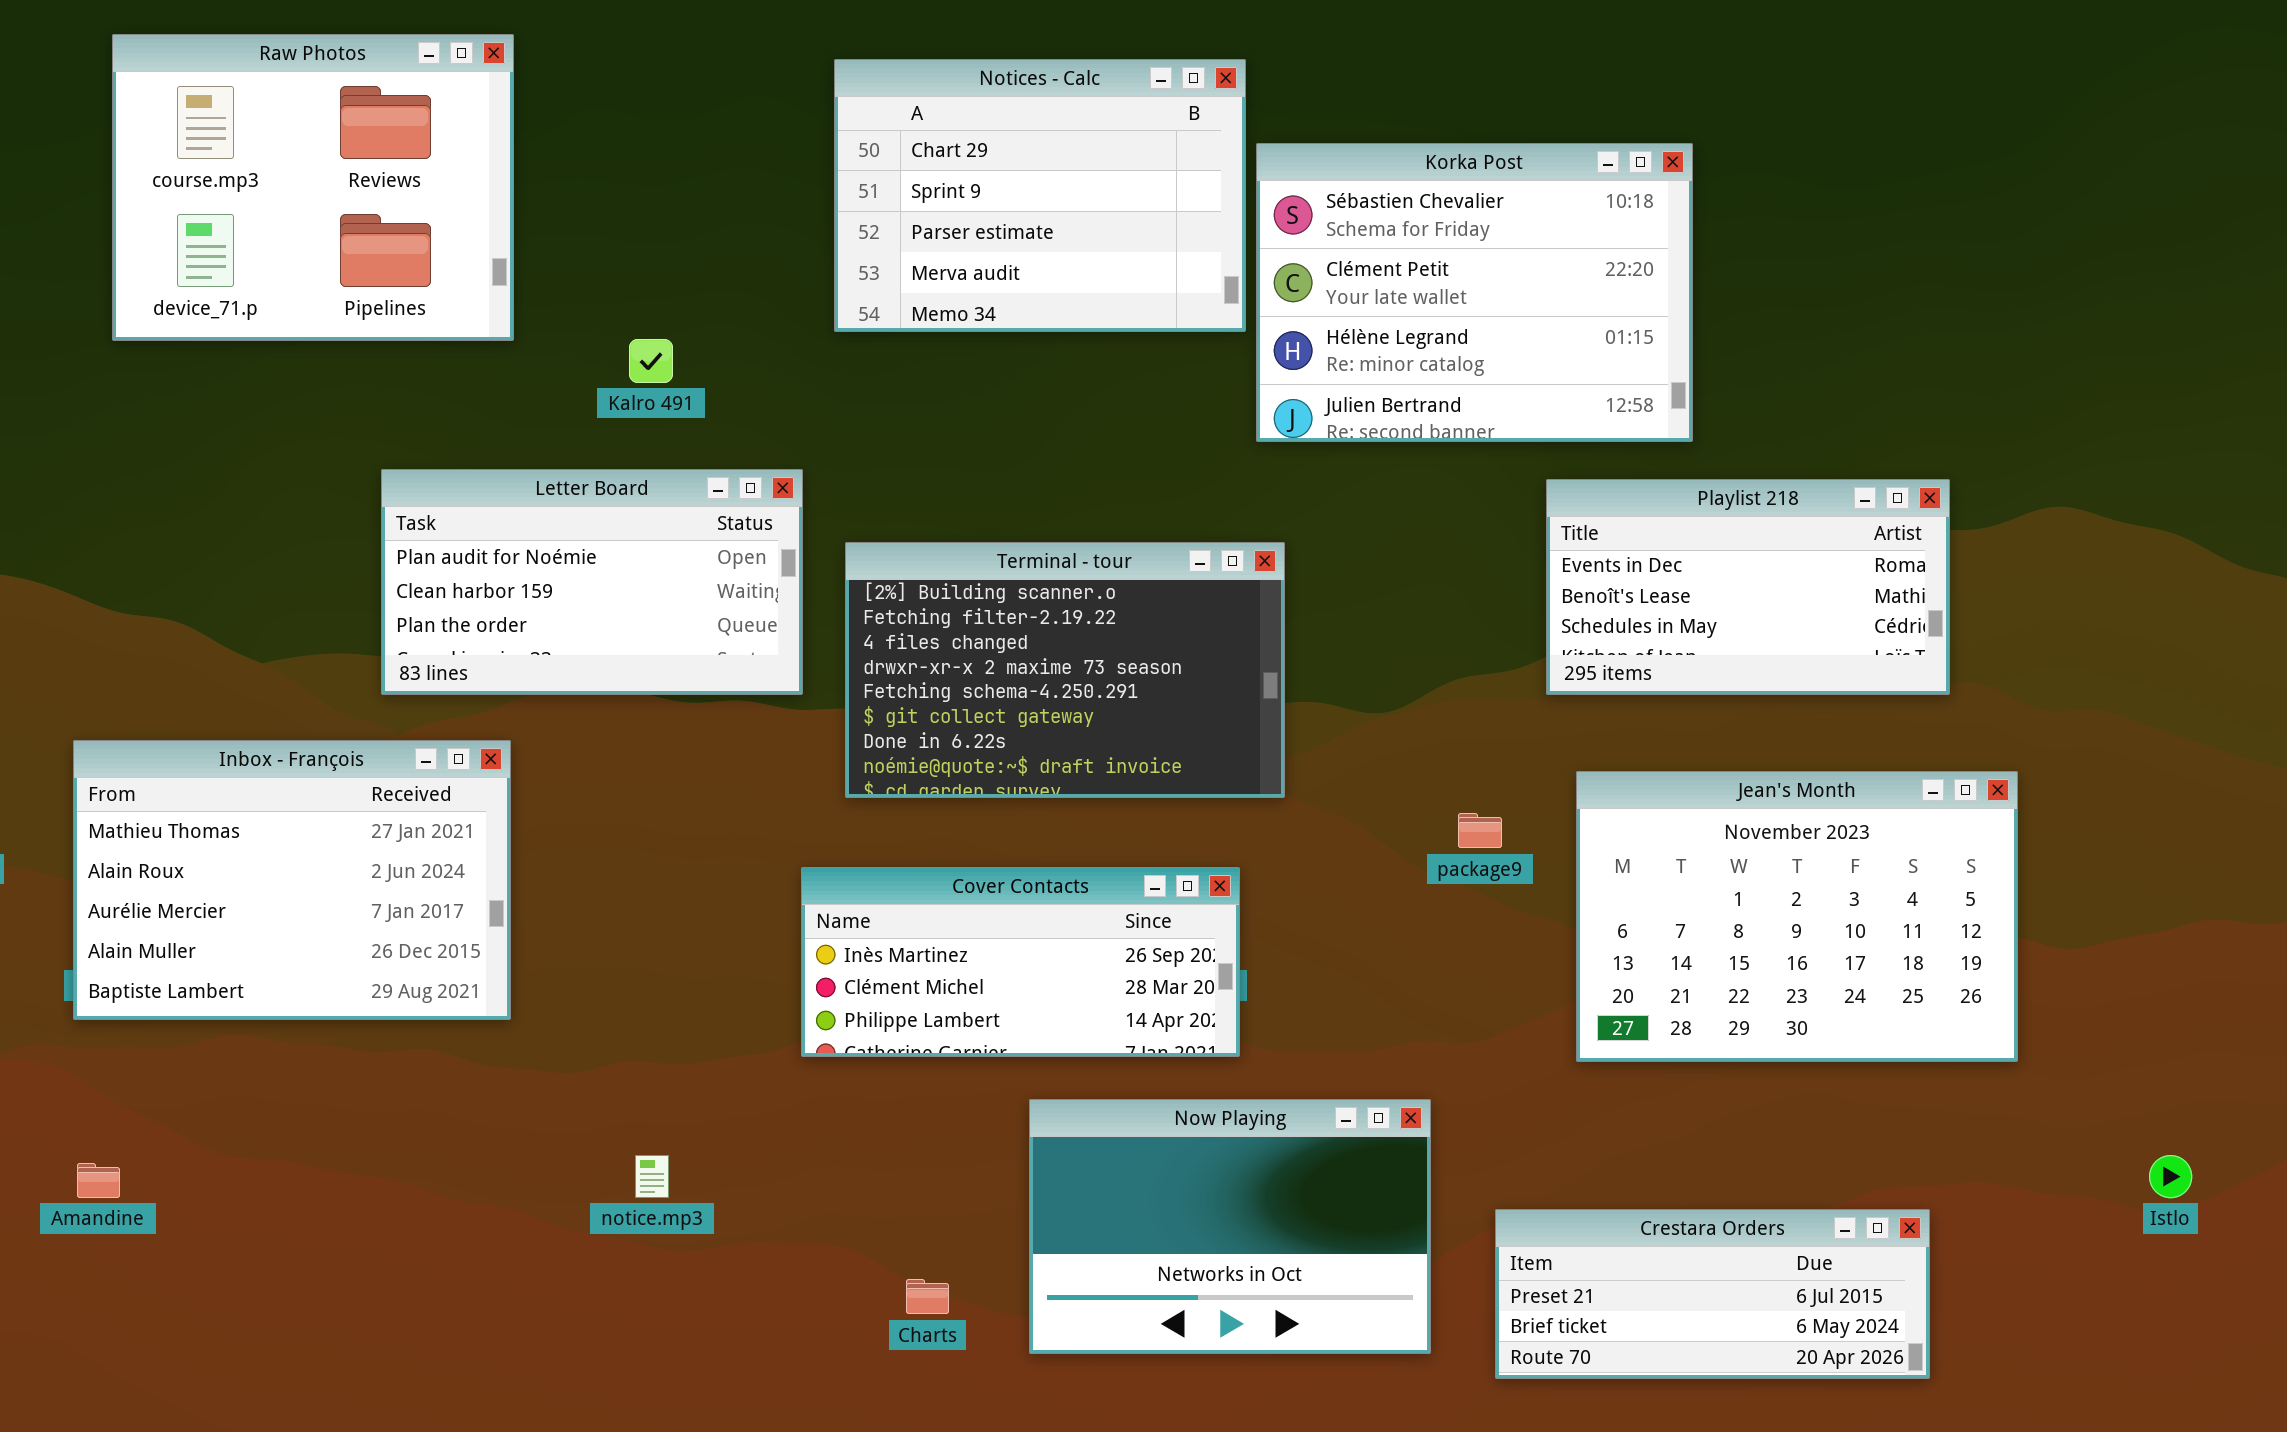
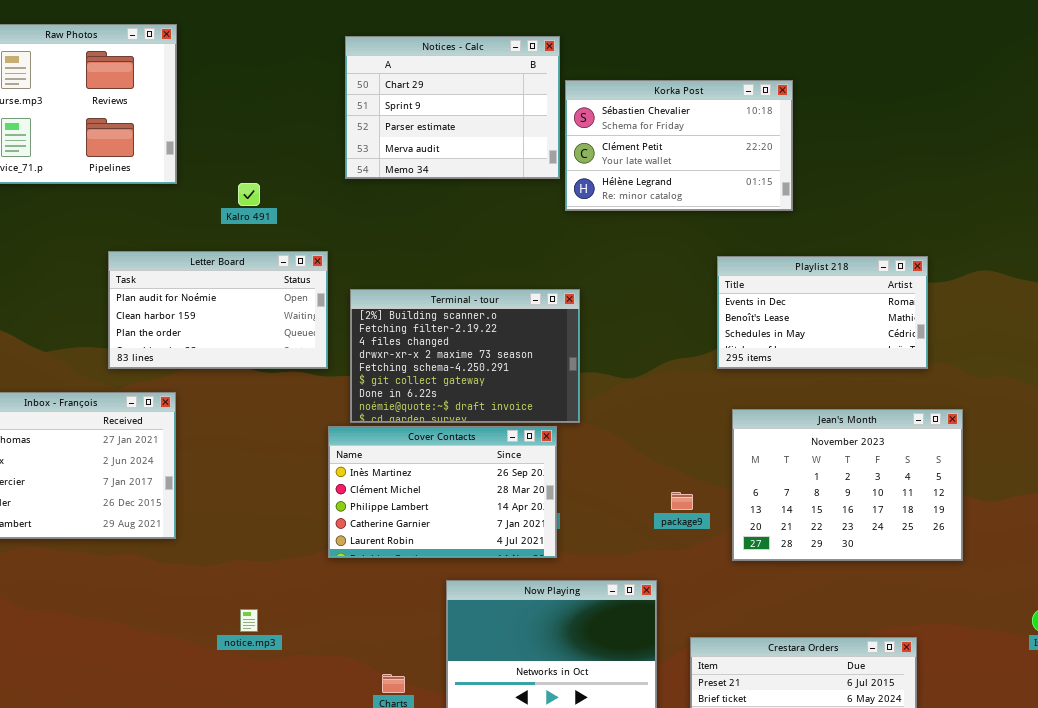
Korka Post: [1256,143,1693,442] -> [565,80,793,211], resized
package9: [1458,813,1502,848] -> [671,492,693,510], moved
Cover Contacts: [801,867,1240,1057] -> [328,426,557,558], resized

